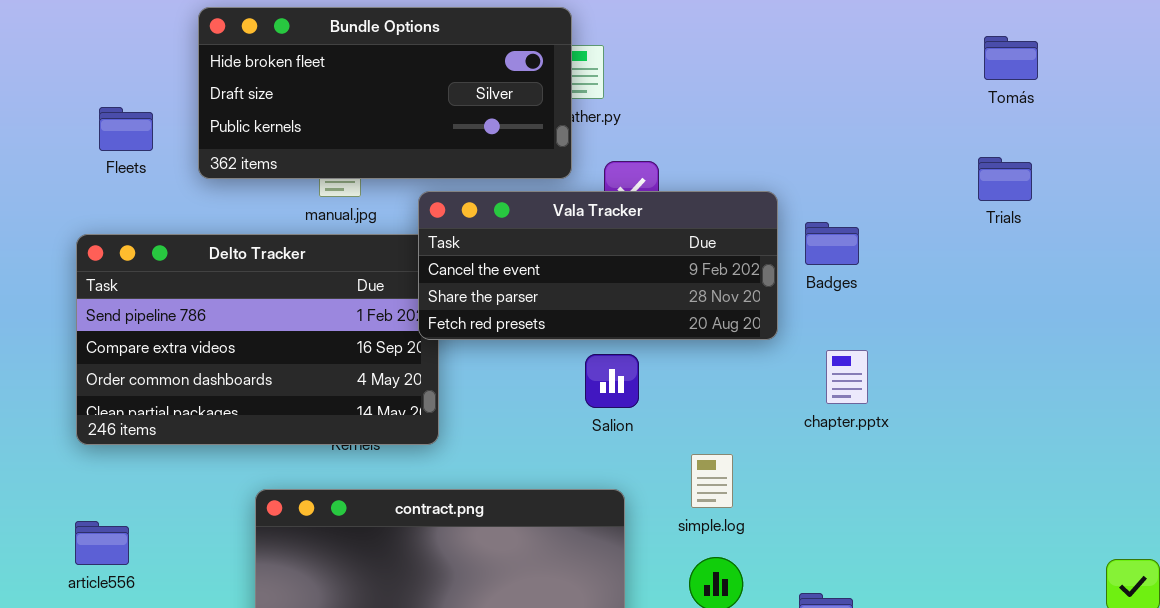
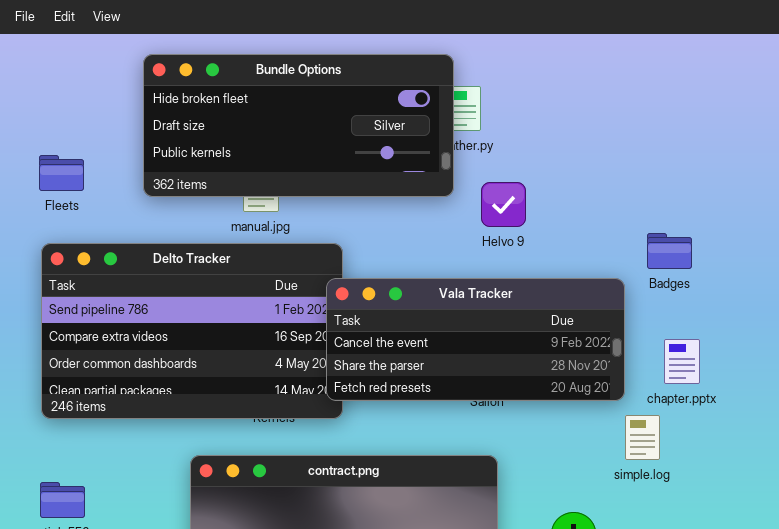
Fleets: [99,107,153,151] -> [39,155,84,191], moved
Vala Tracker: [418,191,778,340] -> [326,278,625,401], moved
simple.log: [691,454,733,508] -> [625,415,660,460], moved

